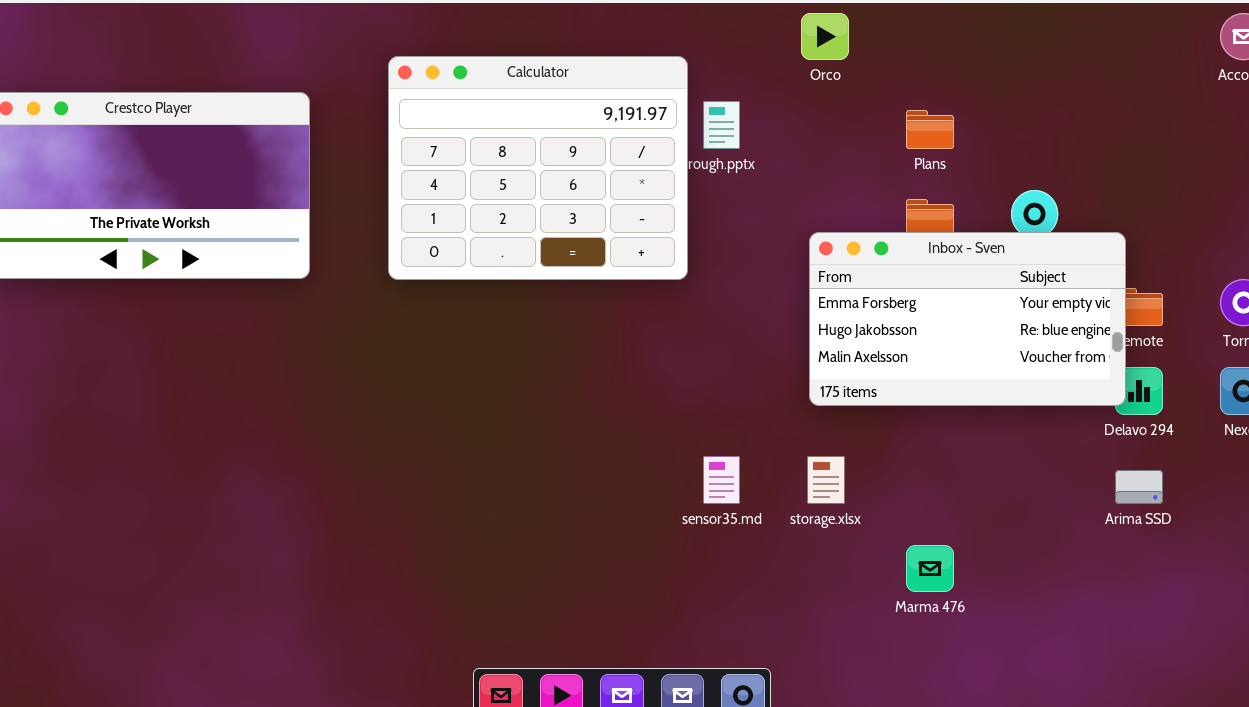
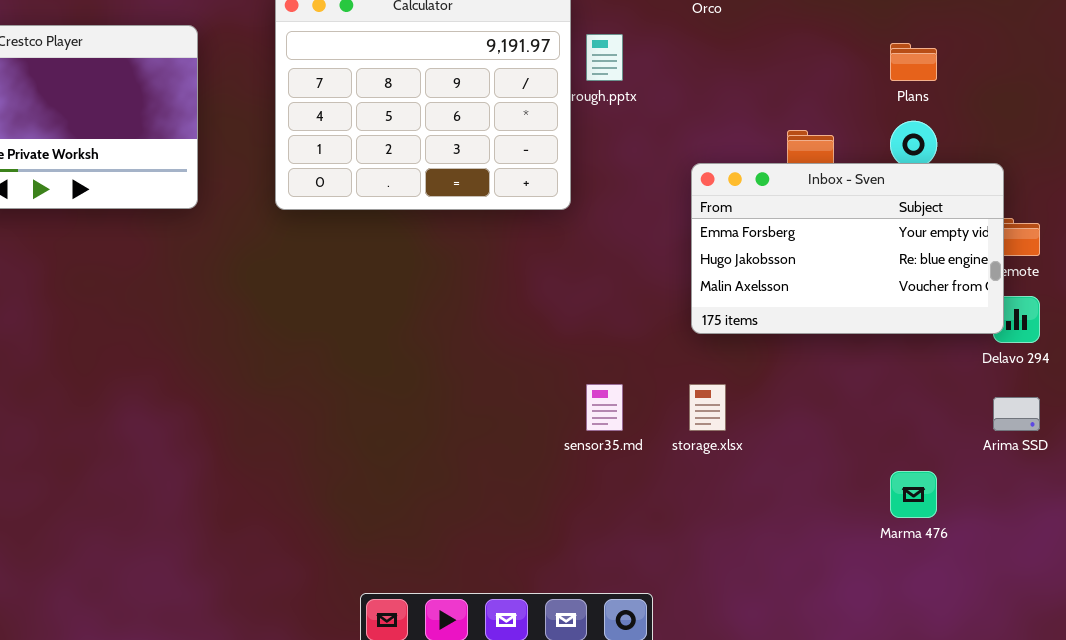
Plans: [906,110,954,149] -> [890,43,937,81], moved
Marma 476: [906,545,954,592] -> [890,471,937,518], moved

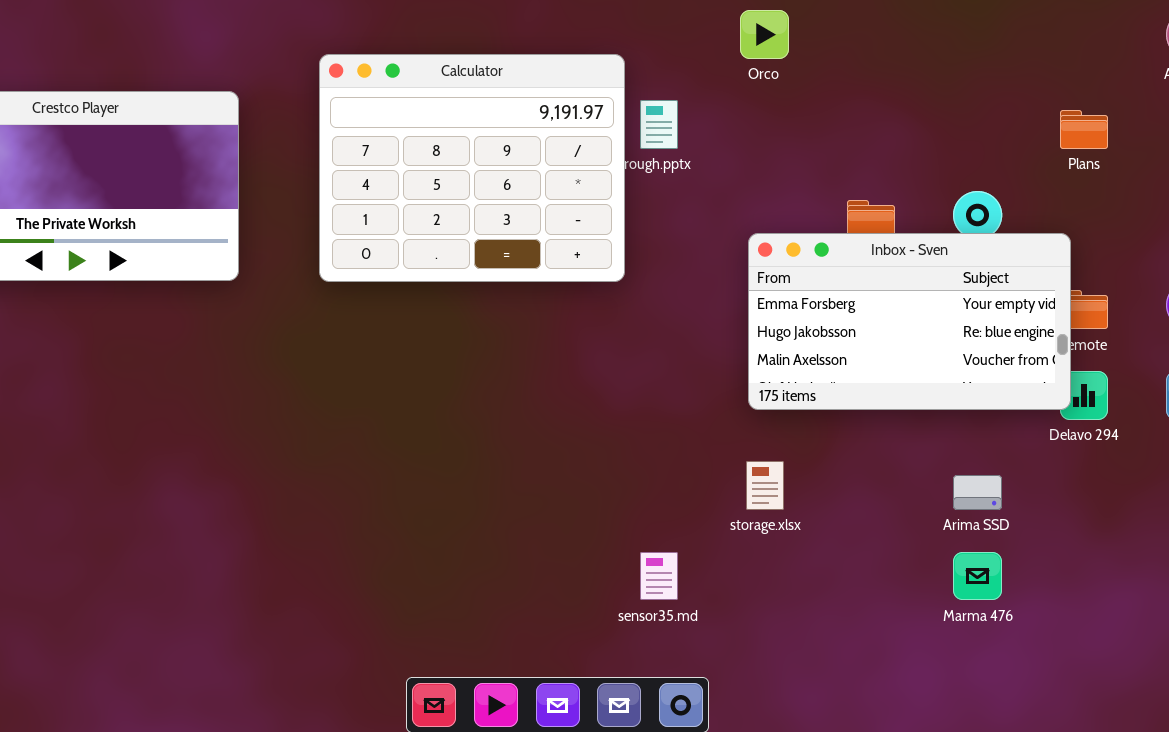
Plans: [890,43,937,81] -> [1060,110,1108,149], moved
sensor35.md: [586,384,623,431] -> [640,552,678,600], moved
Arima SSD: [993,397,1040,431] -> [953,475,1002,510], moved

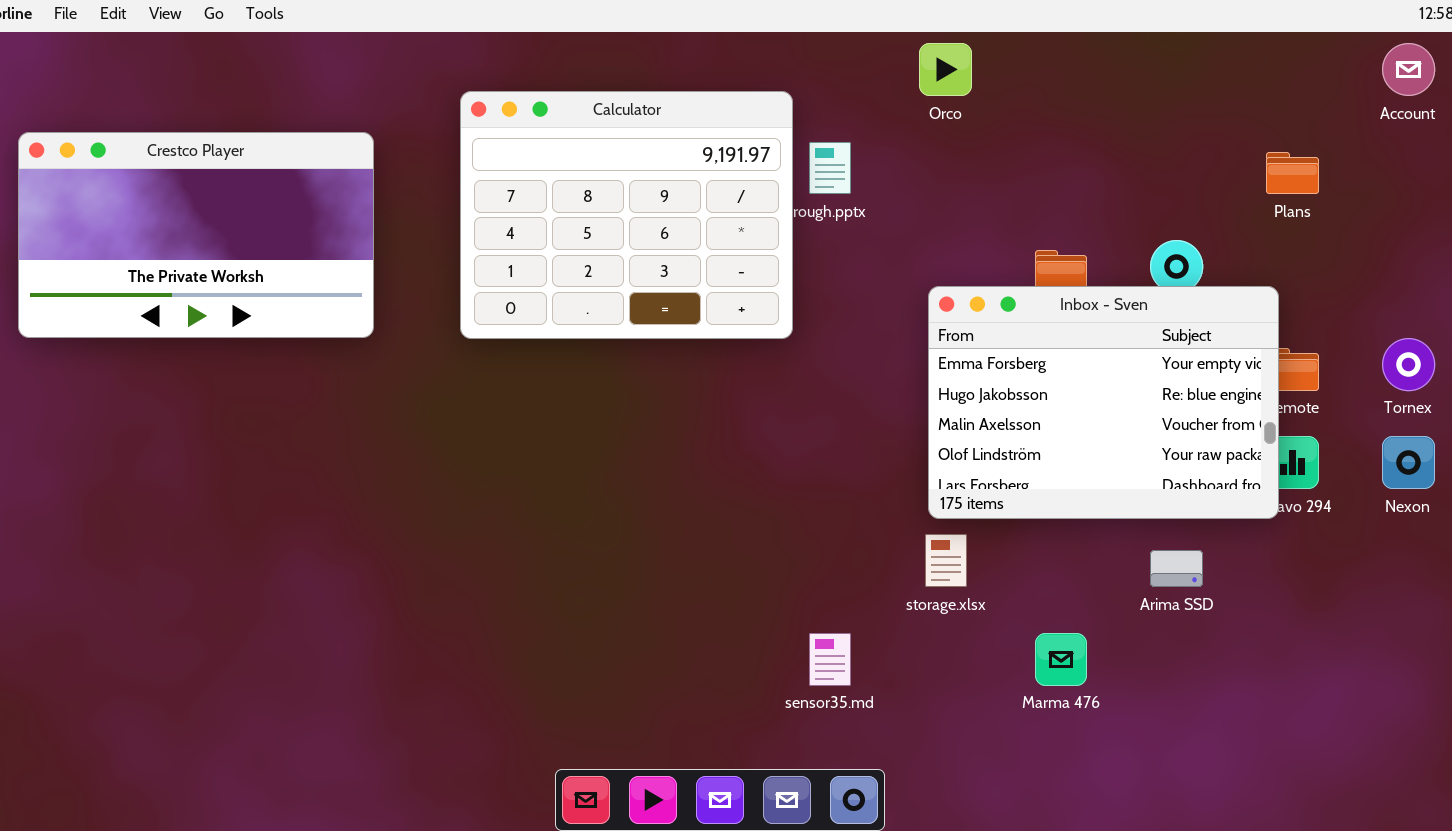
Inbox - Sven: [748,233,1071,410] -> [928,286,1279,519], resized
Marma 476: [953,552,1002,600] -> [1035,633,1087,686], moved

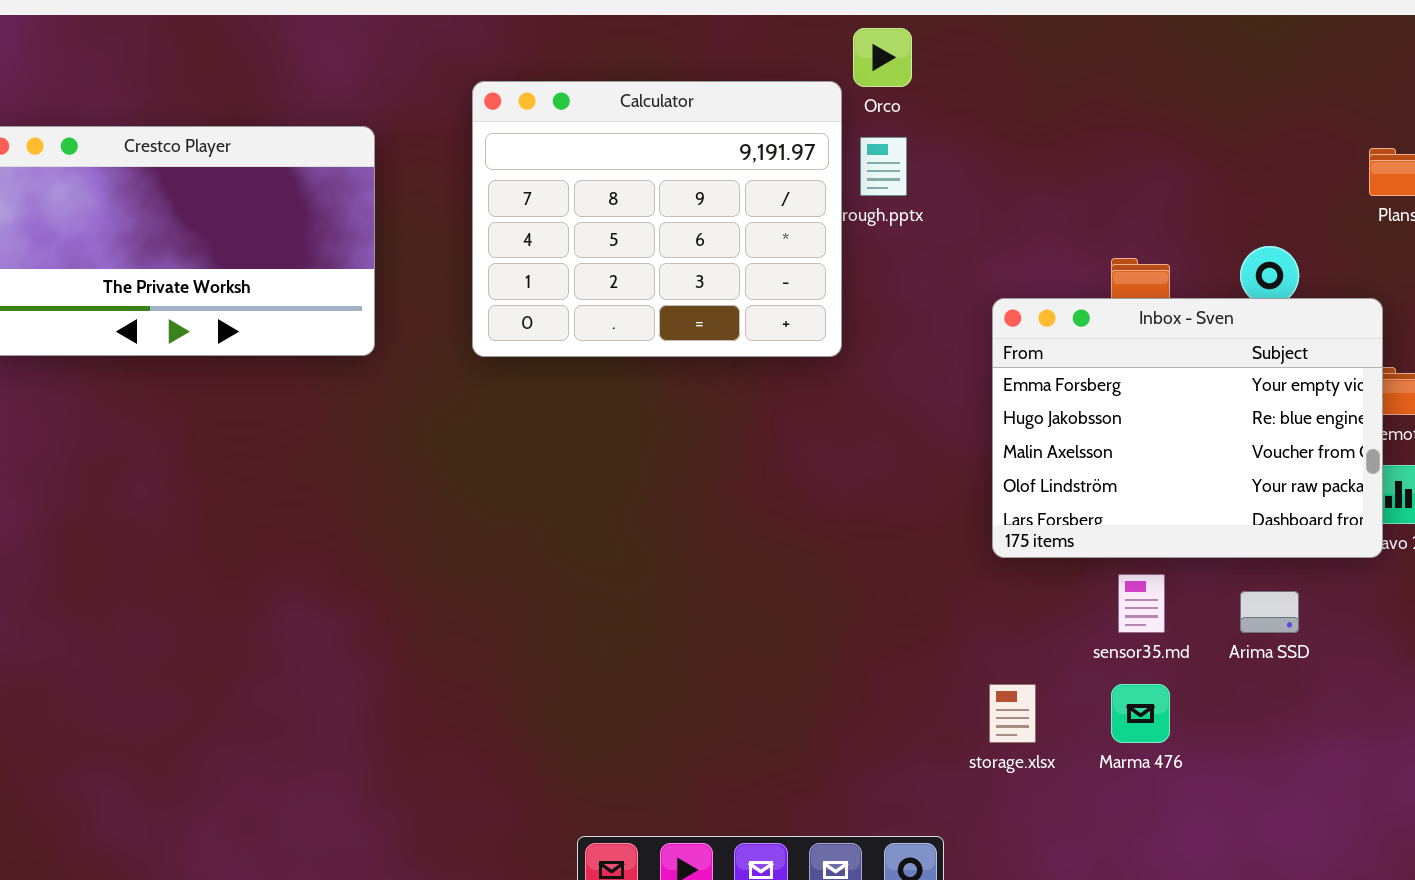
Orco: [919,43,972,96] -> [853,28,912,87], moved
storage.xlsx: [925,534,967,587] -> [989,684,1036,743], moved
sensor35.md: [809,633,851,686] -> [1118,574,1165,633], moved

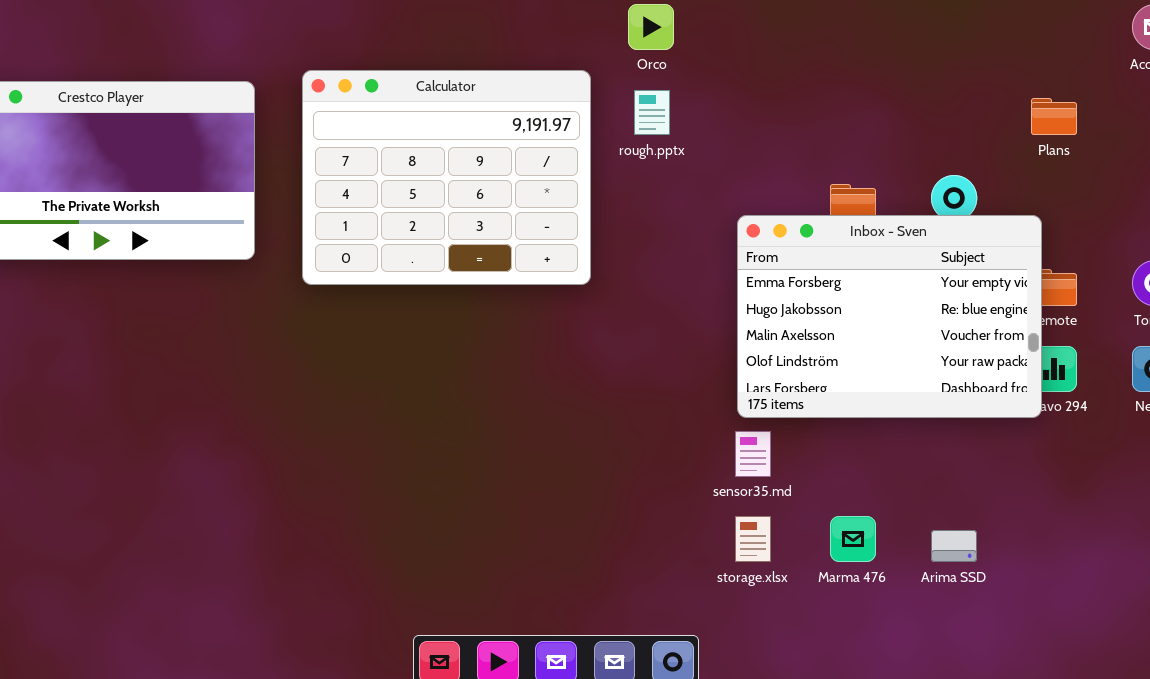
Calculator: [472,81,842,357] -> [302,70,591,285], moved
sensor35.md: [1118,574,1165,633] -> [735,431,771,477], moved
Arima SSD: [1240,591,1299,633] -> [931,530,977,562], moved

